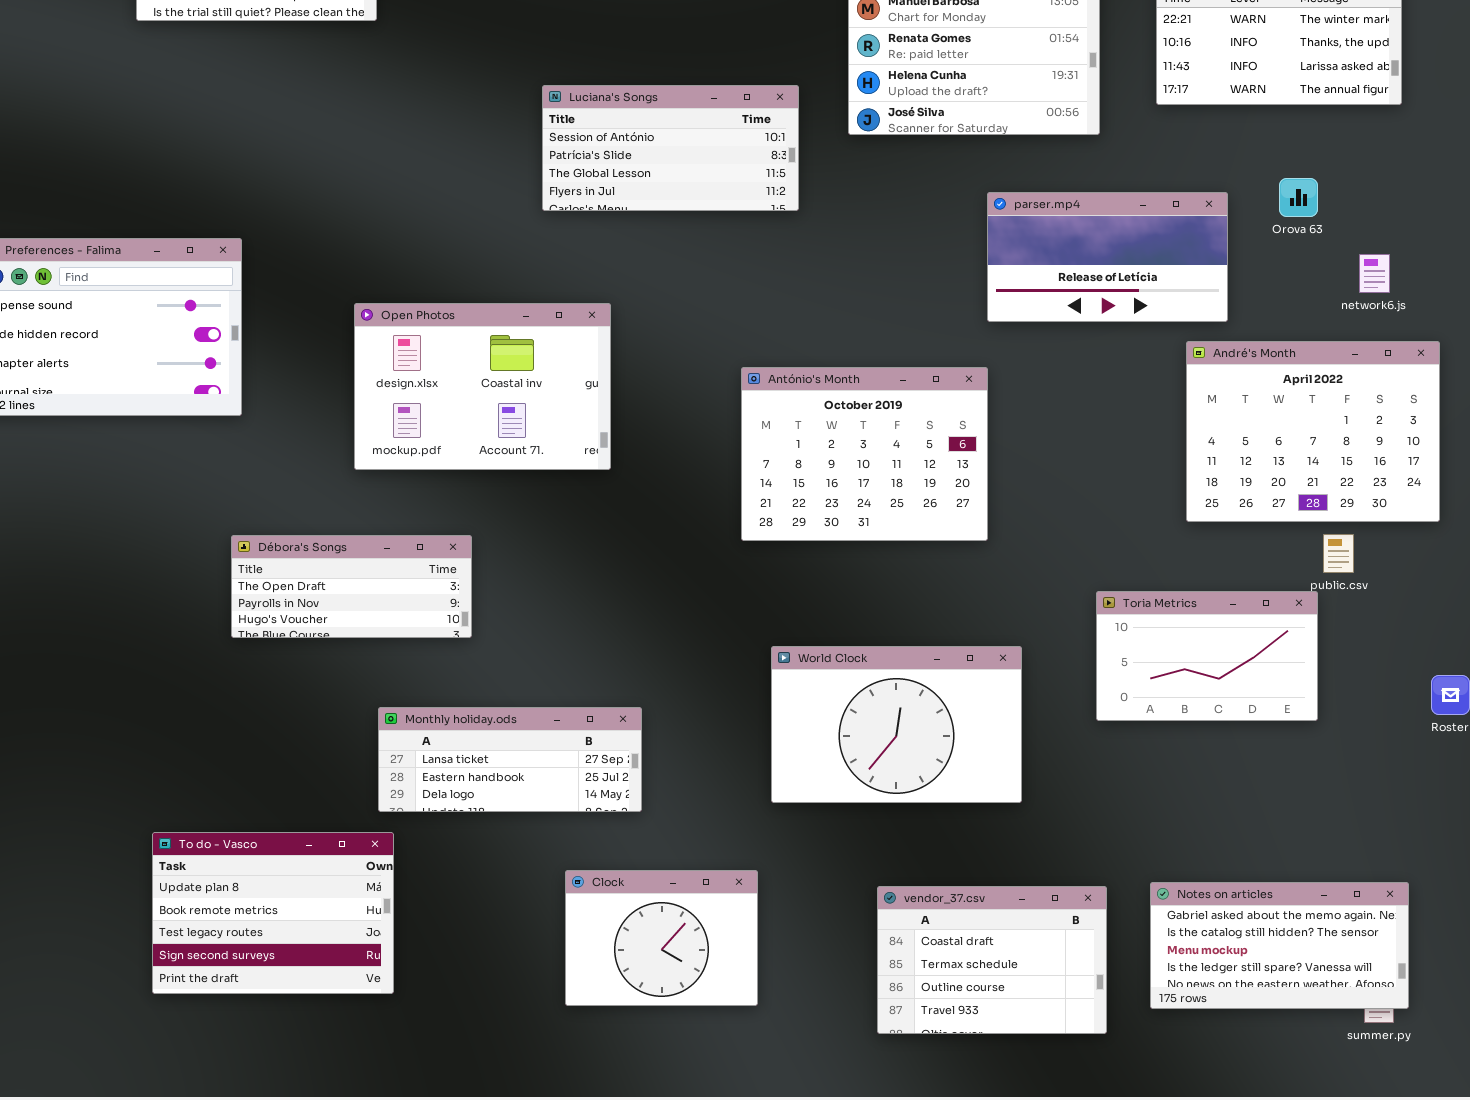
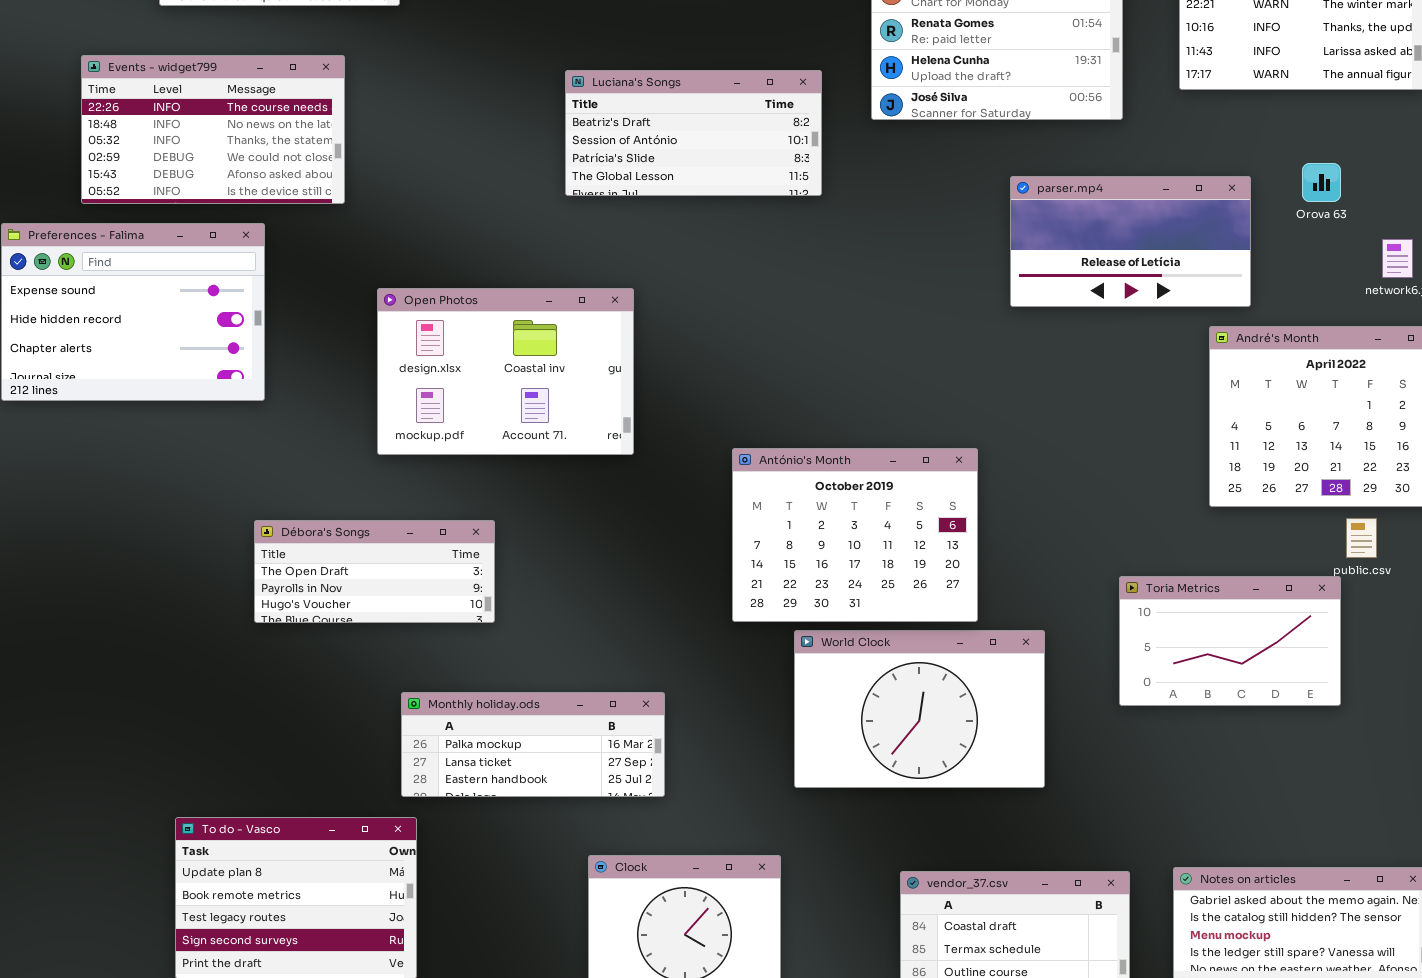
Events - widget799: none -> [81,55,345,204], opened
Luciana's Songs: [542,85,799,211] -> [565,70,822,196], scrolled up 1 row
António's Month: [741,367,988,541] -> [732,448,978,622], moved
Monthly holiday.ods: [378,707,642,812] -> [401,692,665,797], scrolled up 1 row

